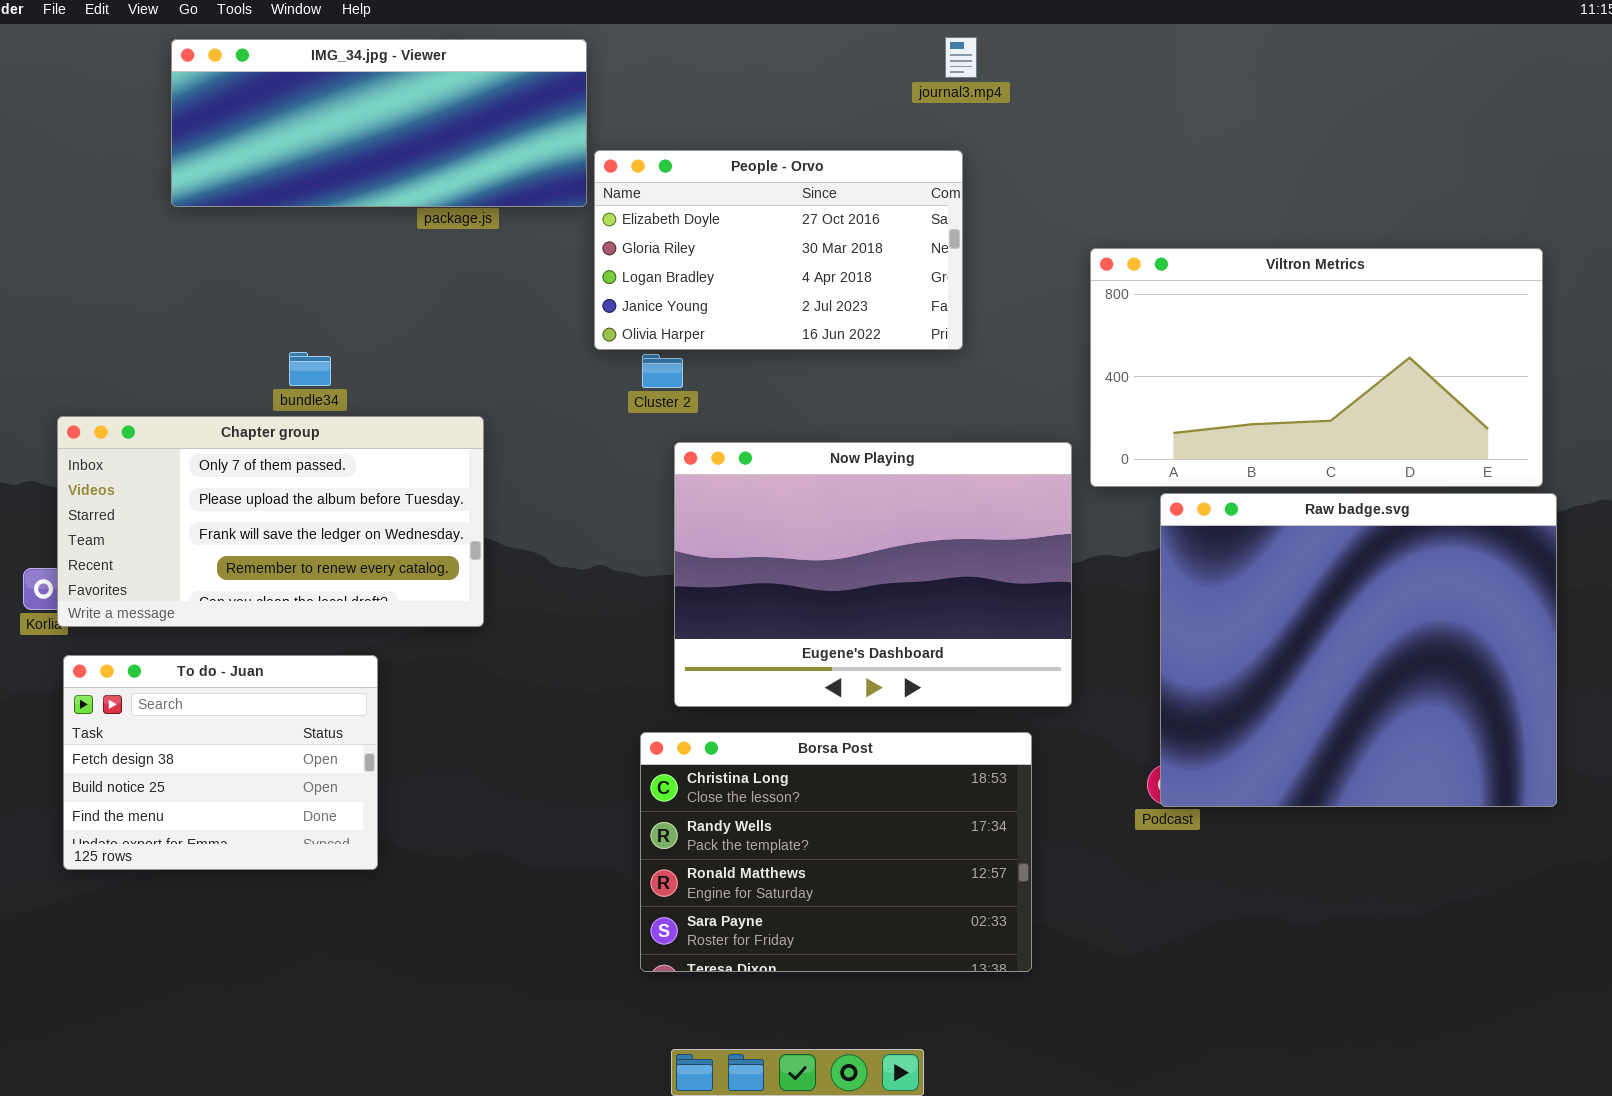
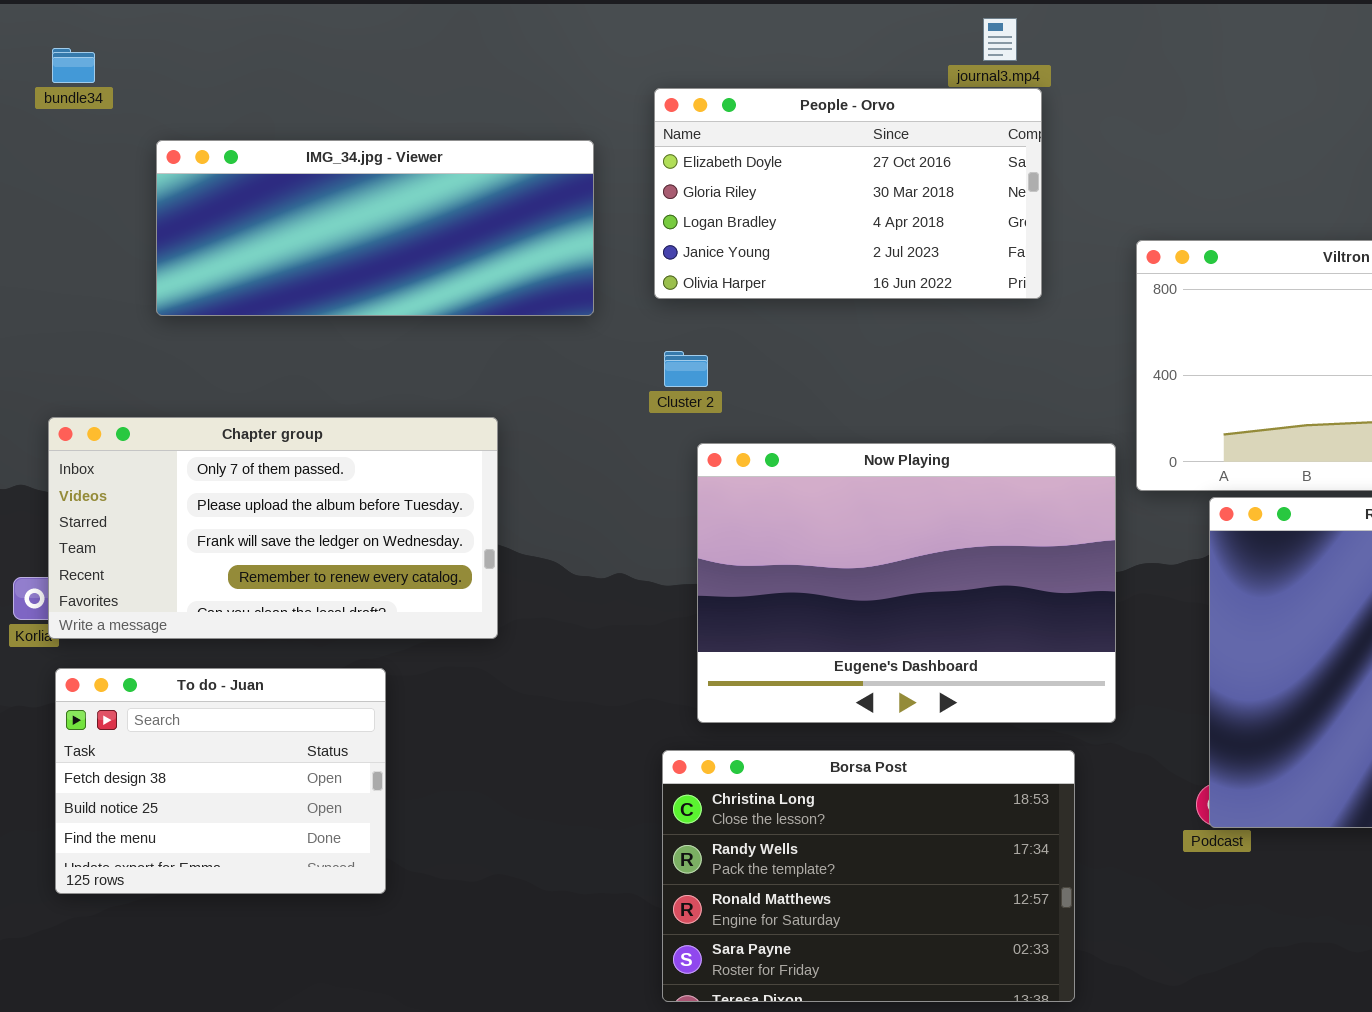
IMG_34.jpg - Viewer: [171,39,587,207] -> [156,140,594,316], moved
People - Orvo: [594,150,963,350] -> [654,88,1042,299], moved
bundle34: [289,352,331,386] -> [52,48,95,83], moved

